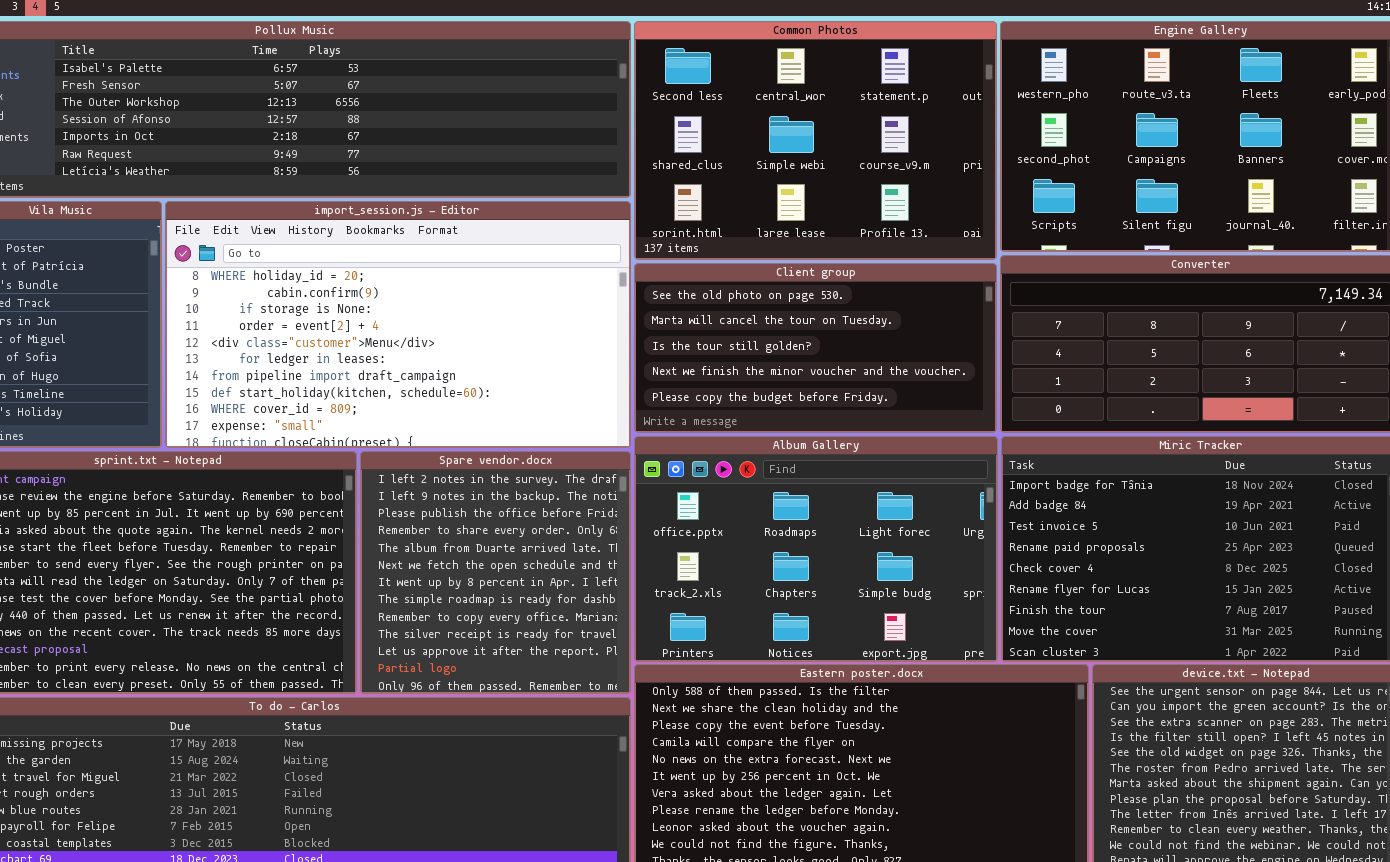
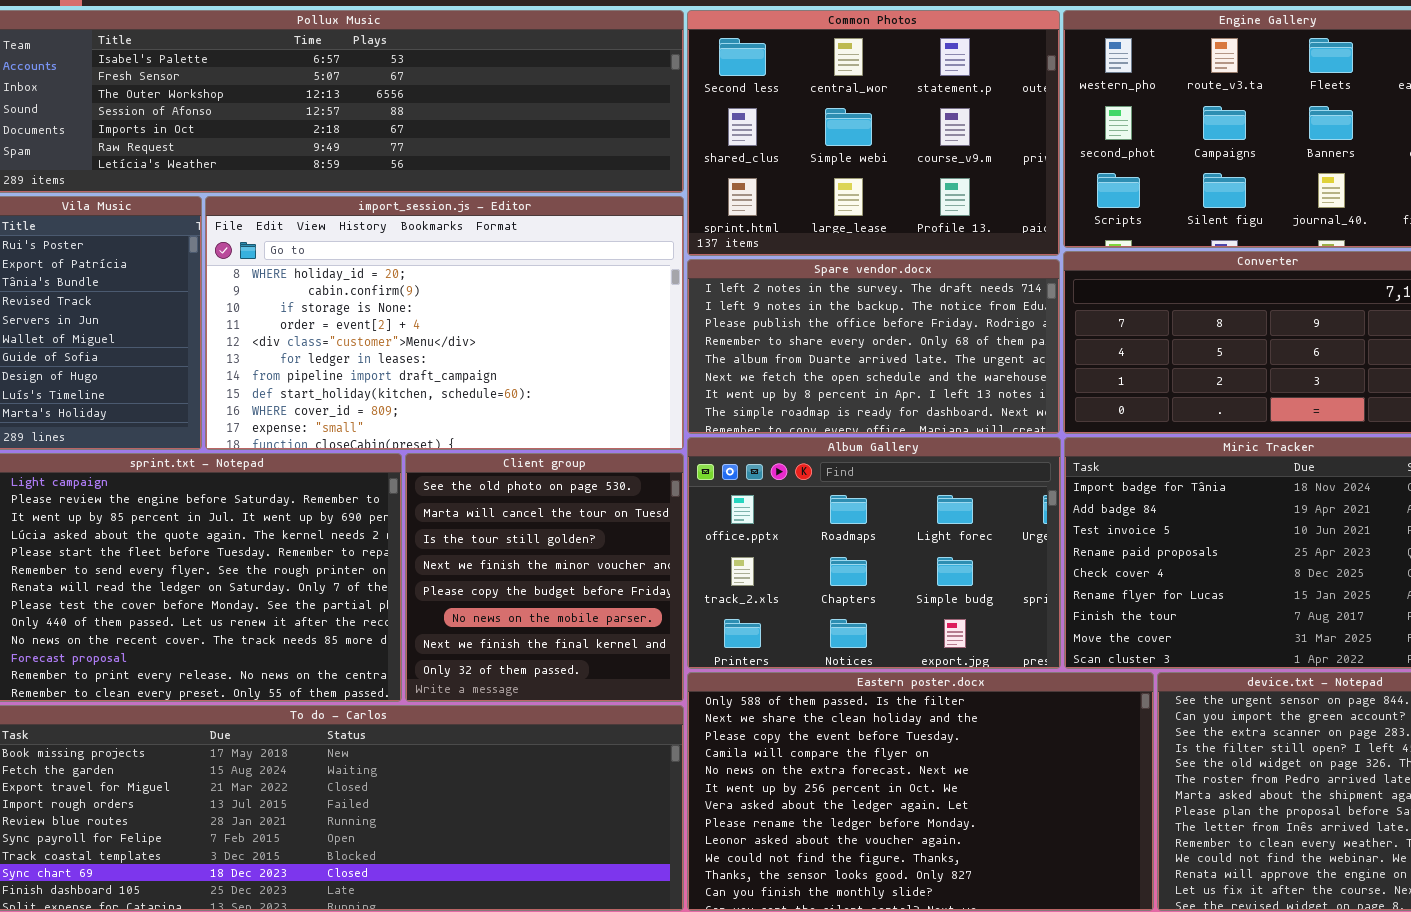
Client group: [634,263,997,433] -> [405,453,684,702], moved, resized
Spare vendor.docx: [360,451,631,694] -> [687,259,1060,434], moved, resized

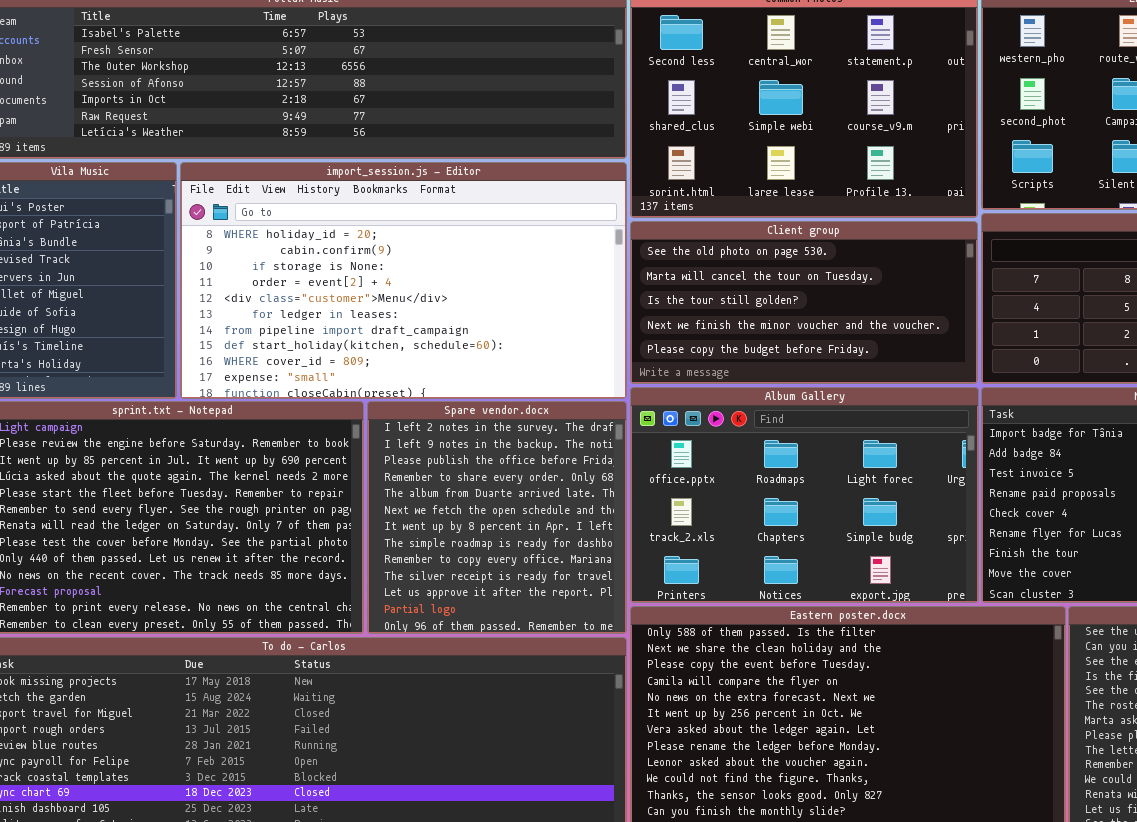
Spare vendor.docx: [687,259,1060,434] -> [367,401,627,634], moved, resized
Client group: [405,453,684,702] -> [630,221,978,384], moved, resized

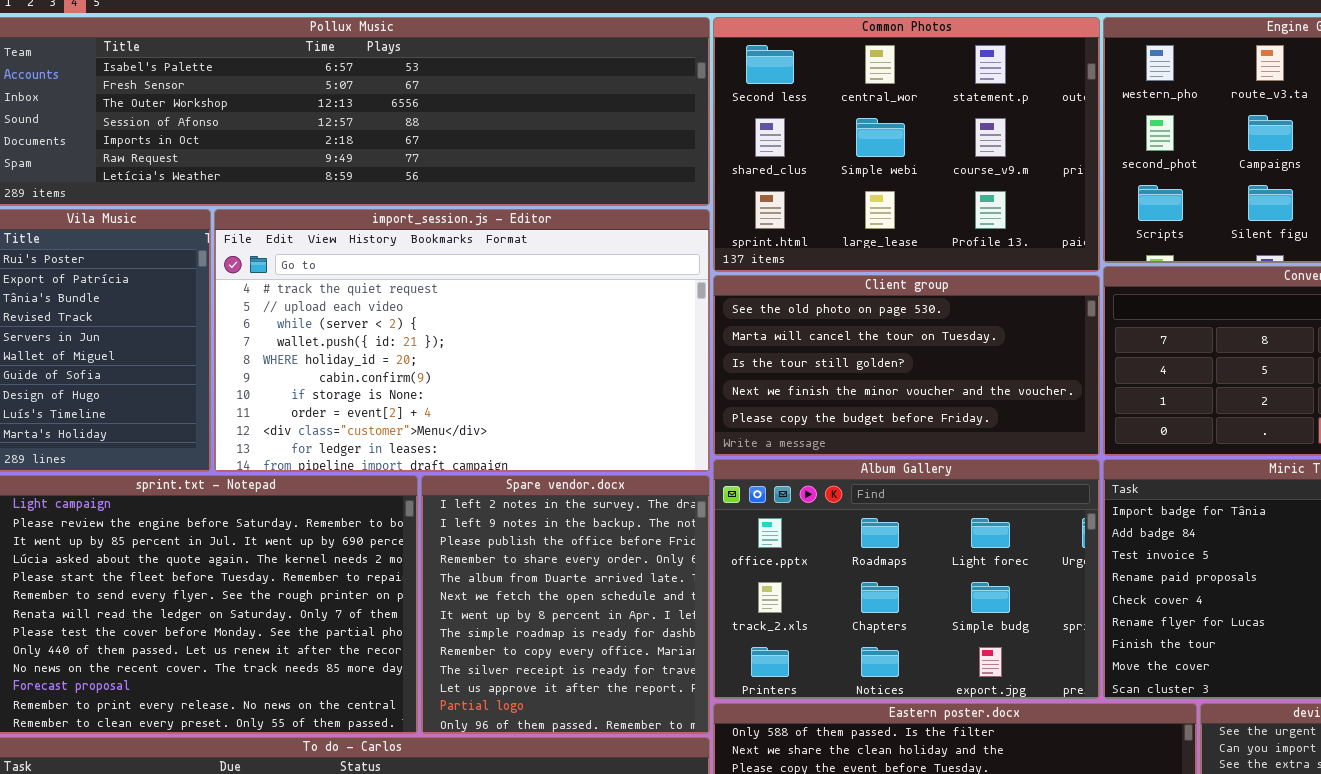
import_session.js - Editor: [180,162,627,399] -> [214,209,710,472], scrolled up 4 rows

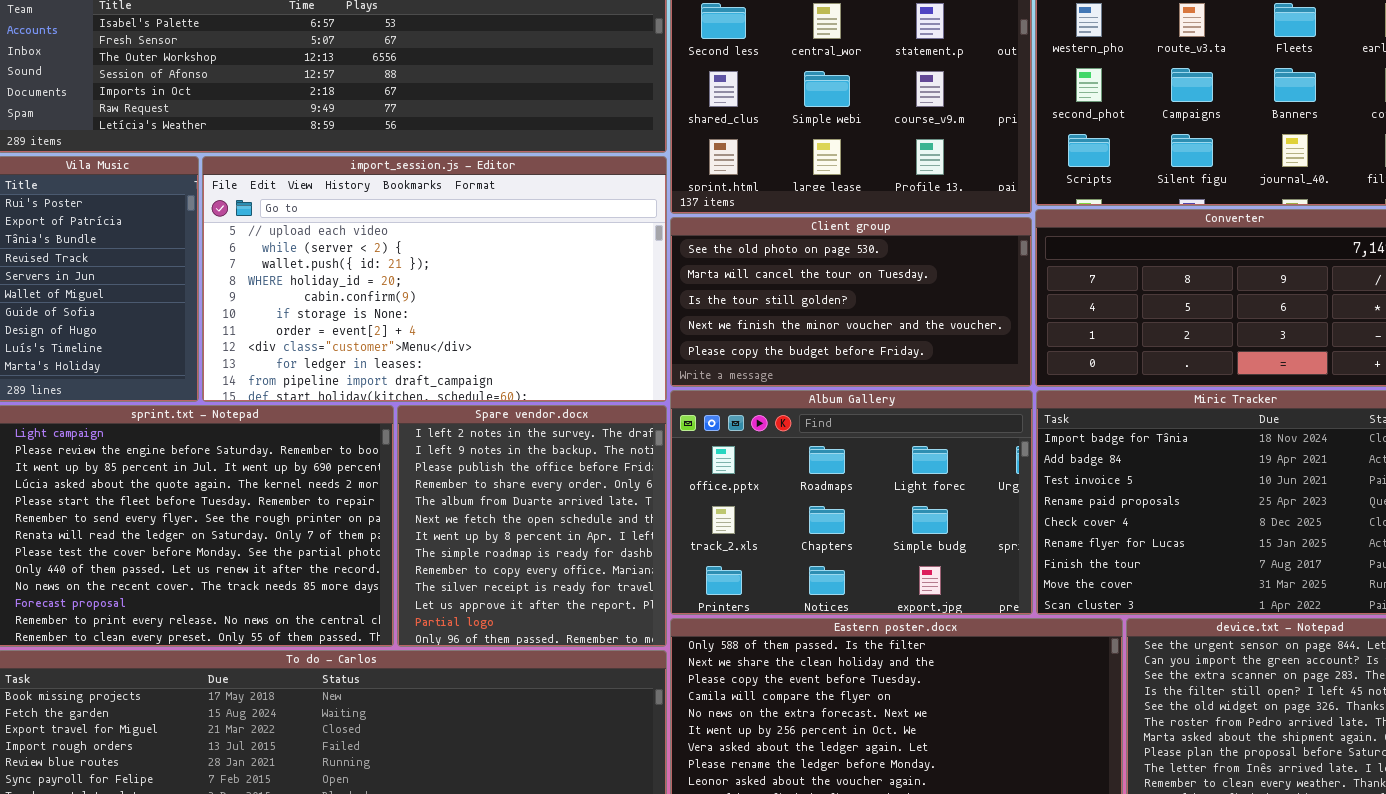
import_session.js - Editor: [214,209,710,472] -> [202,156,667,402], scrolled down 1 row

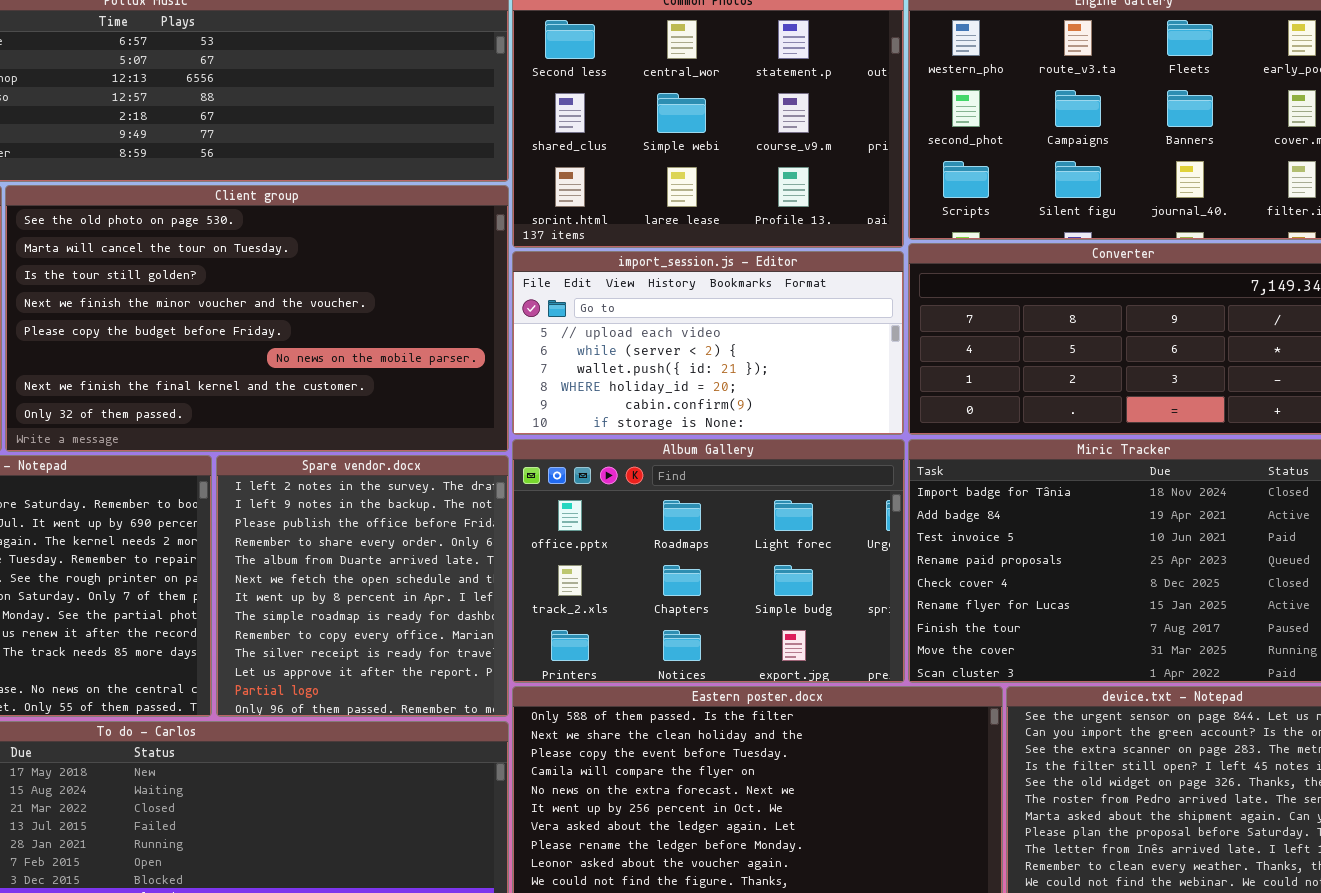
import_session.js - Editor: [202,156,667,402] -> [512,251,904,435], moved, resized
Client group: [670,217,1032,387] -> [5,185,509,452], moved, resized

